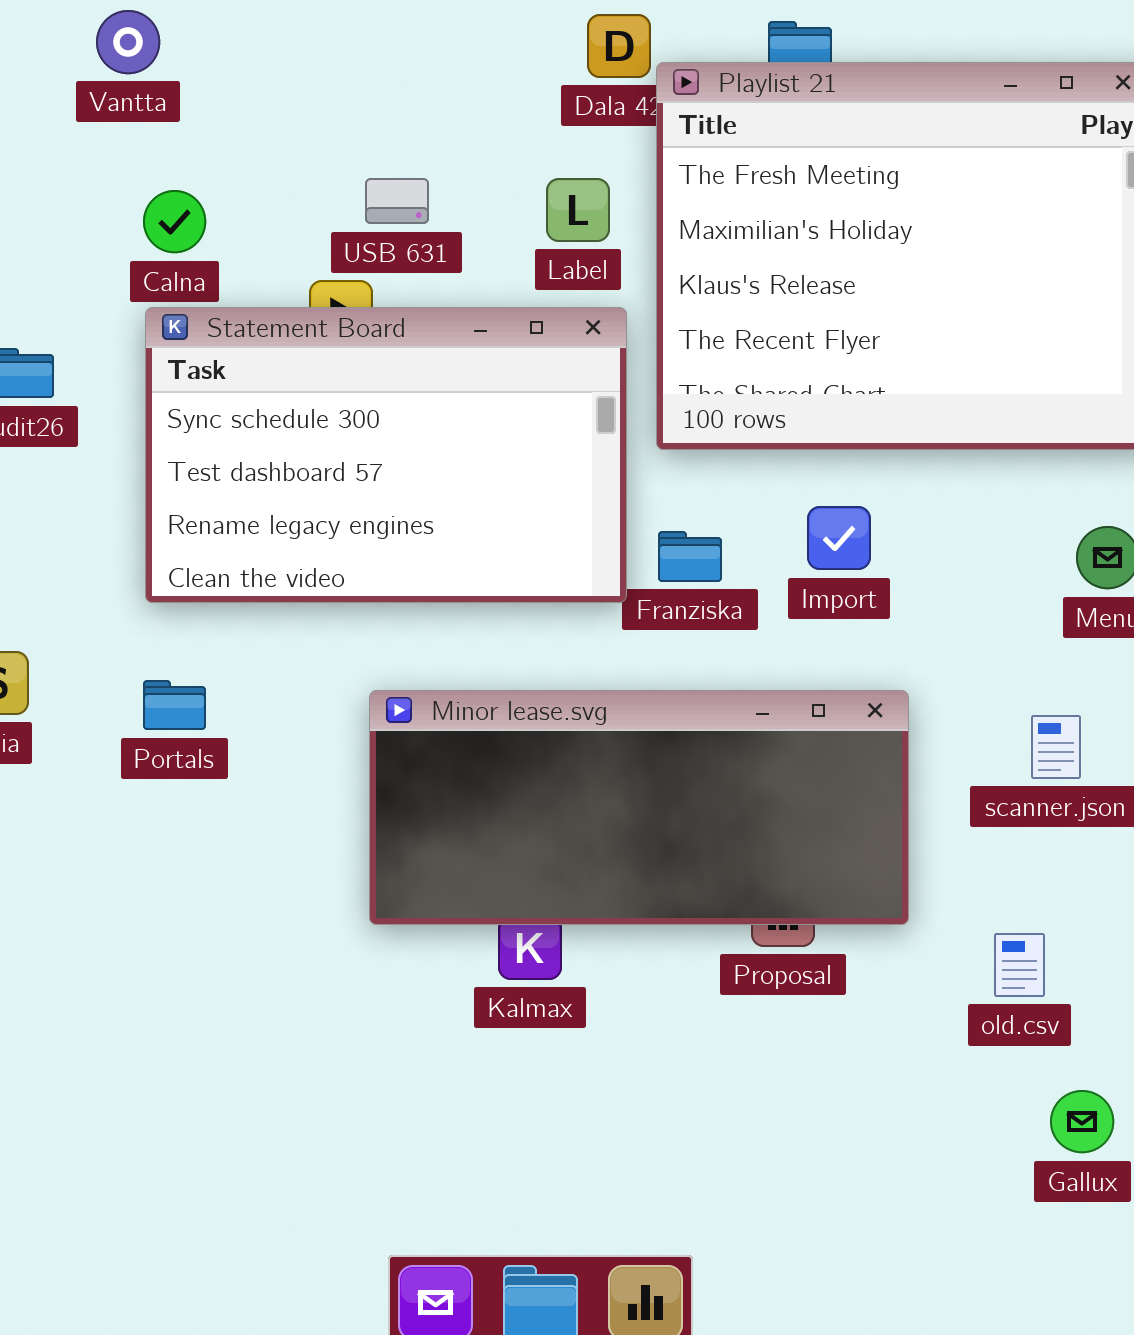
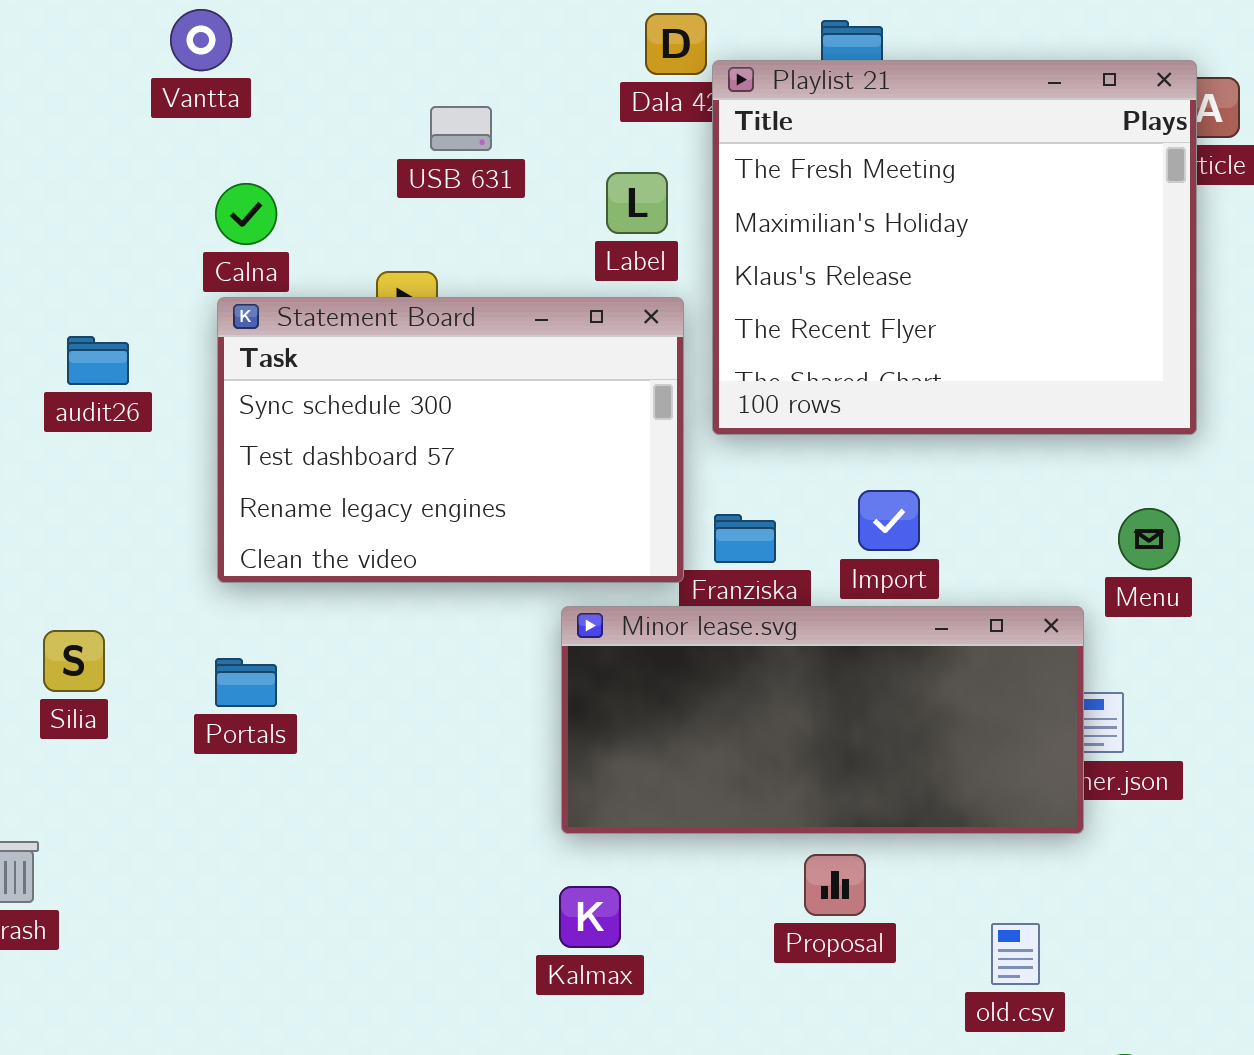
USB 631: [365,178,429,224] -> [430,106,492,151], moved
Minor lease.svg: [369,690,909,925] -> [561,606,1084,834], moved
old.csv: [994,933,1045,997] -> [991,923,1040,985], moved

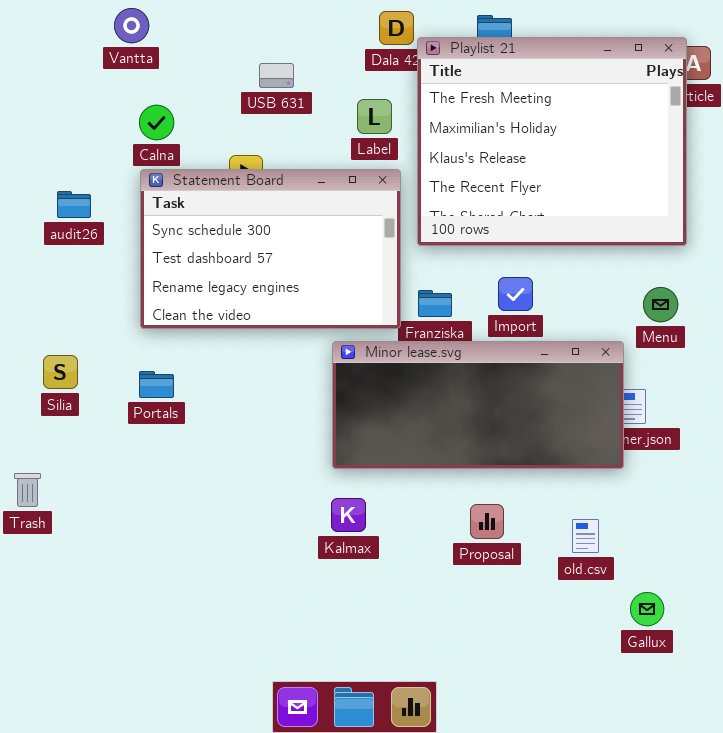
Proposal: [804,854,866,916] -> [470,504,504,539], moved

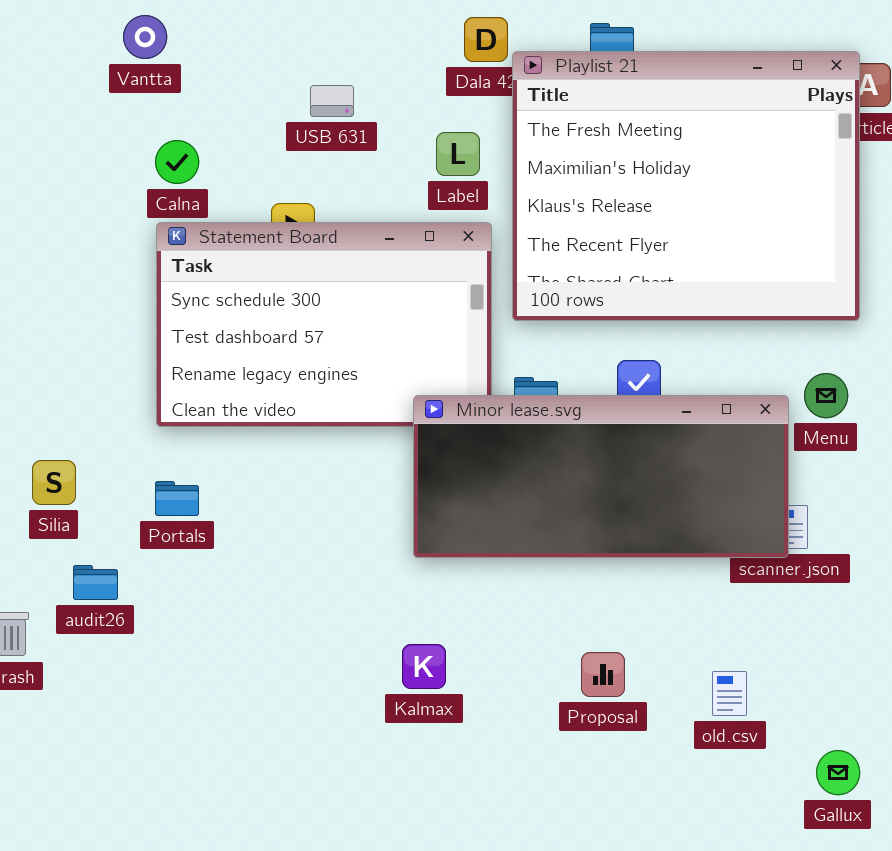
audit26: [57,191,91,218] -> [73,565,118,600], moved
Minor lease.svg: [332,341,624,469] -> [413,395,789,558], moved
Gallux: [630,592,664,626] -> [816,750,860,795], moved

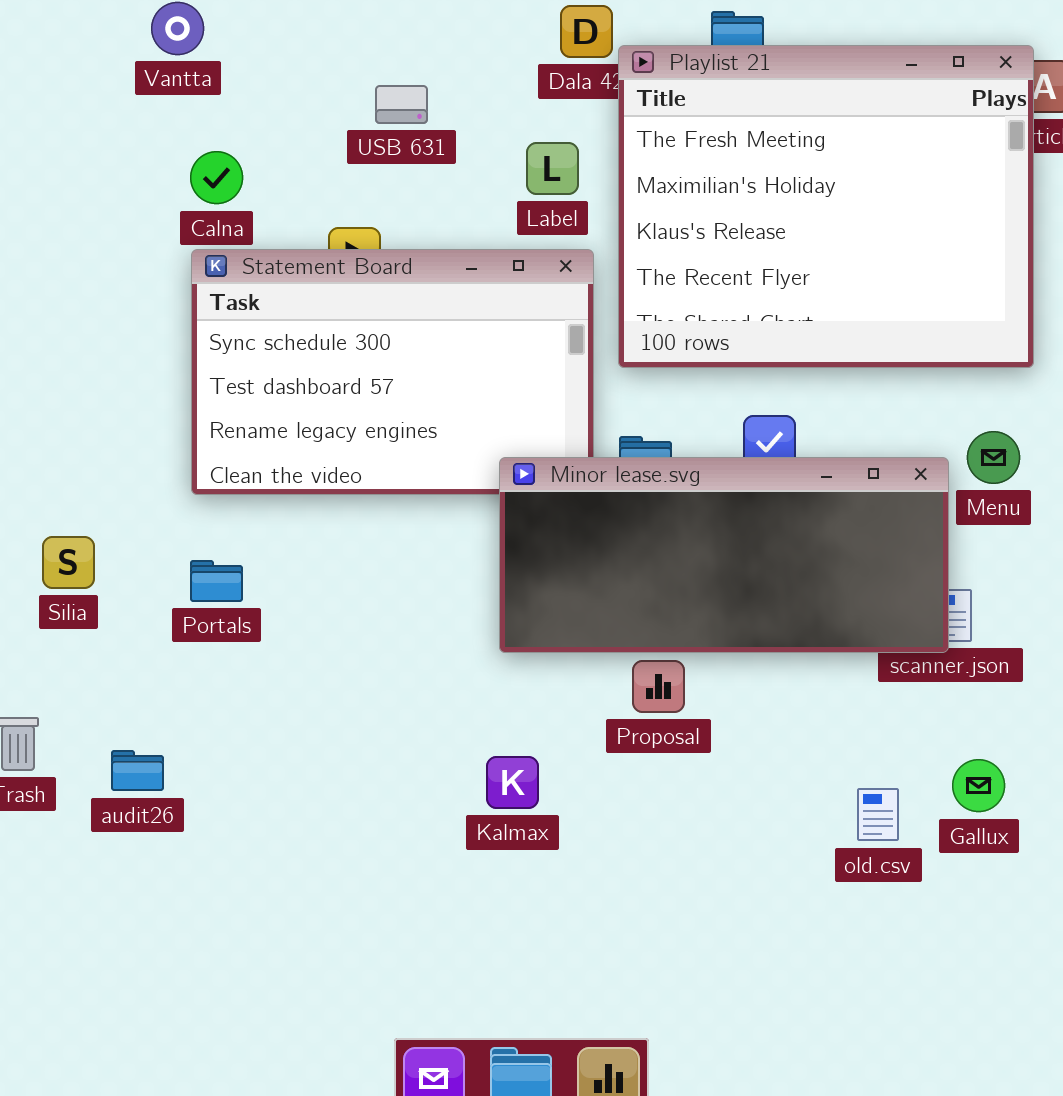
audit26: [73,565,118,600] -> [111,750,164,791], moved
Proposal: [581,652,625,697] -> [632,660,685,713], moved
Gallux: [816,750,860,795] -> [952,759,1005,812], moved

